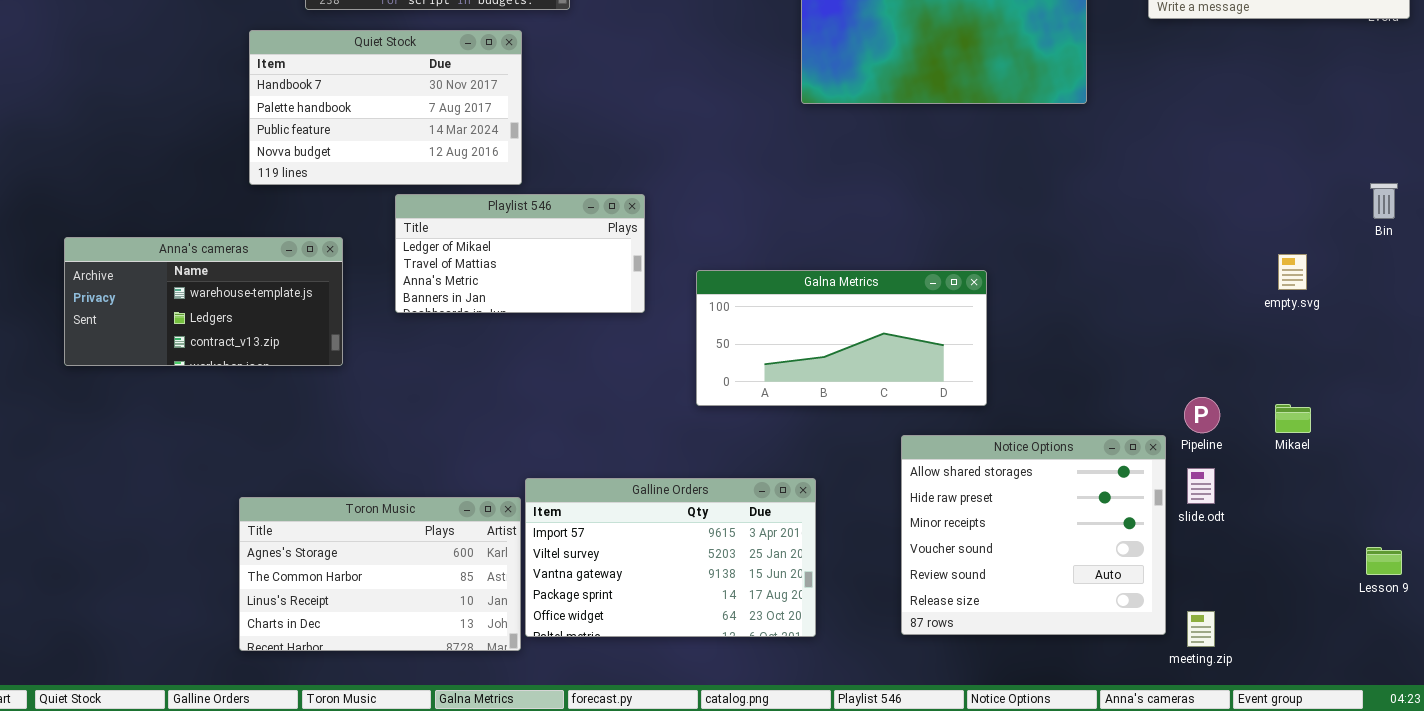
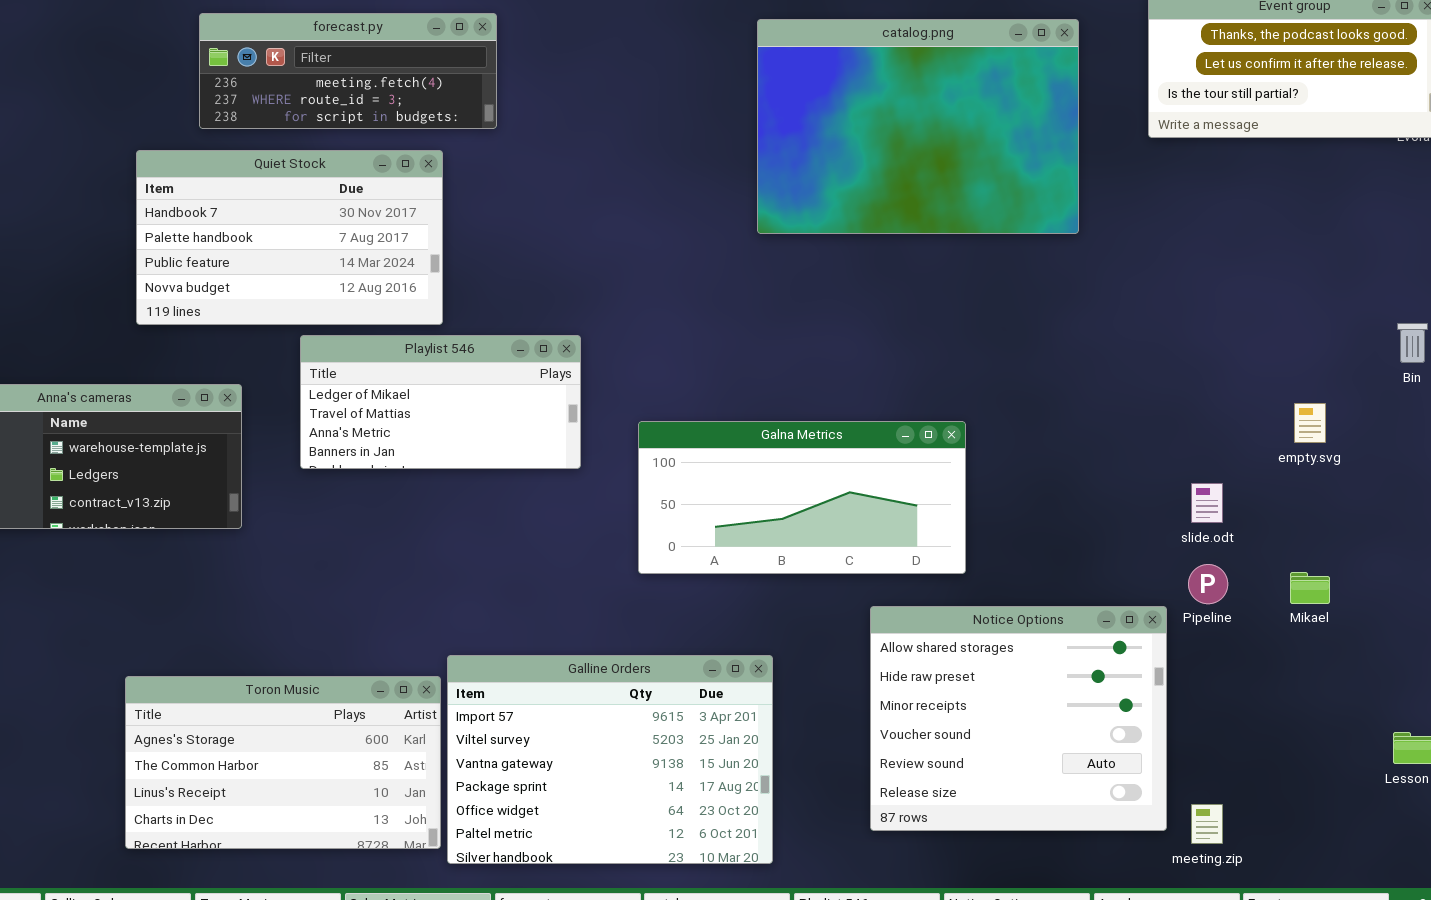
slide.odt: [1187,468,1215,504] -> [1191,483,1223,523], moved
Galline Orders: [525,478,816,637] -> [447,655,773,864], resized

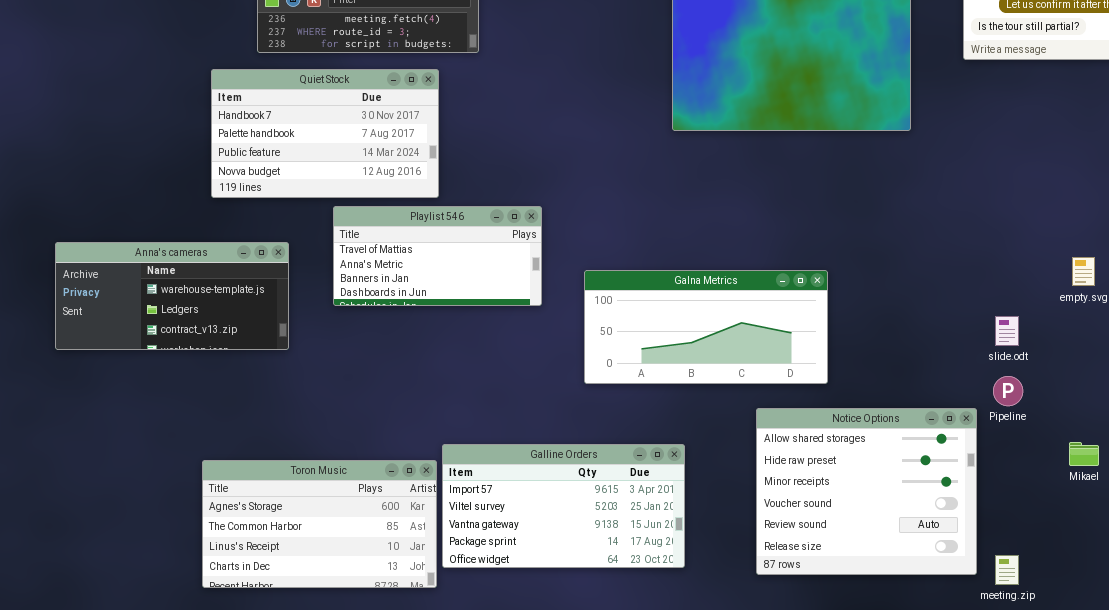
Playlist 546: [300,335,581,469] -> [333,206,542,306], scrolled down 1 row
Mikael: [1290,572,1330,604] -> [1069,442,1099,466], moved
Galline Orders: [447,655,773,864] -> [442,444,685,568], resized

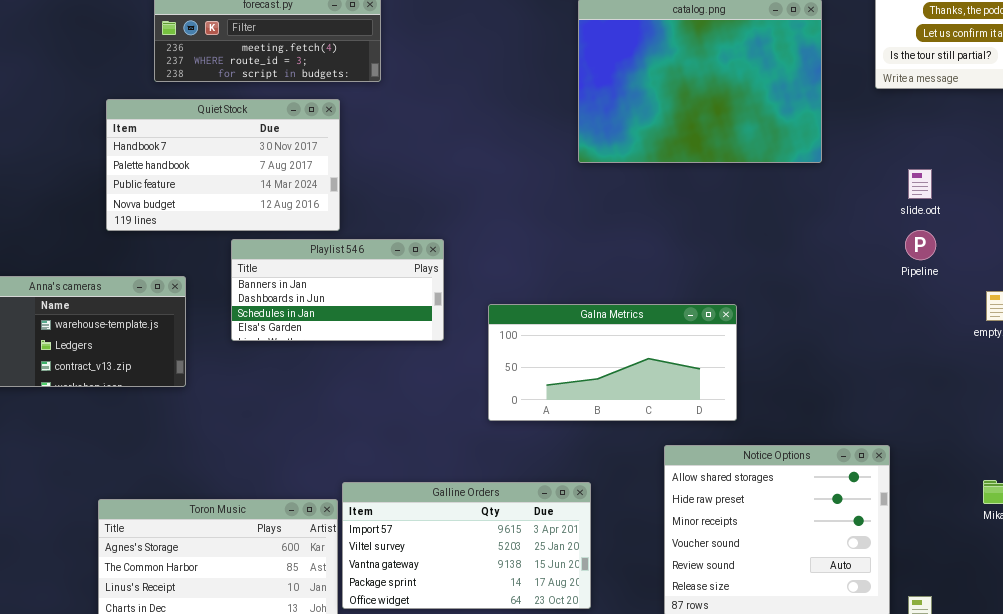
Playlist 546: [333,206,542,306] -> [231,239,444,341], scrolled down 2 rows
slide.odt: [995,316,1019,346] -> [908,169,932,199], moved
Pipeline: [993,376,1023,406] -> [905,230,936,260], moved

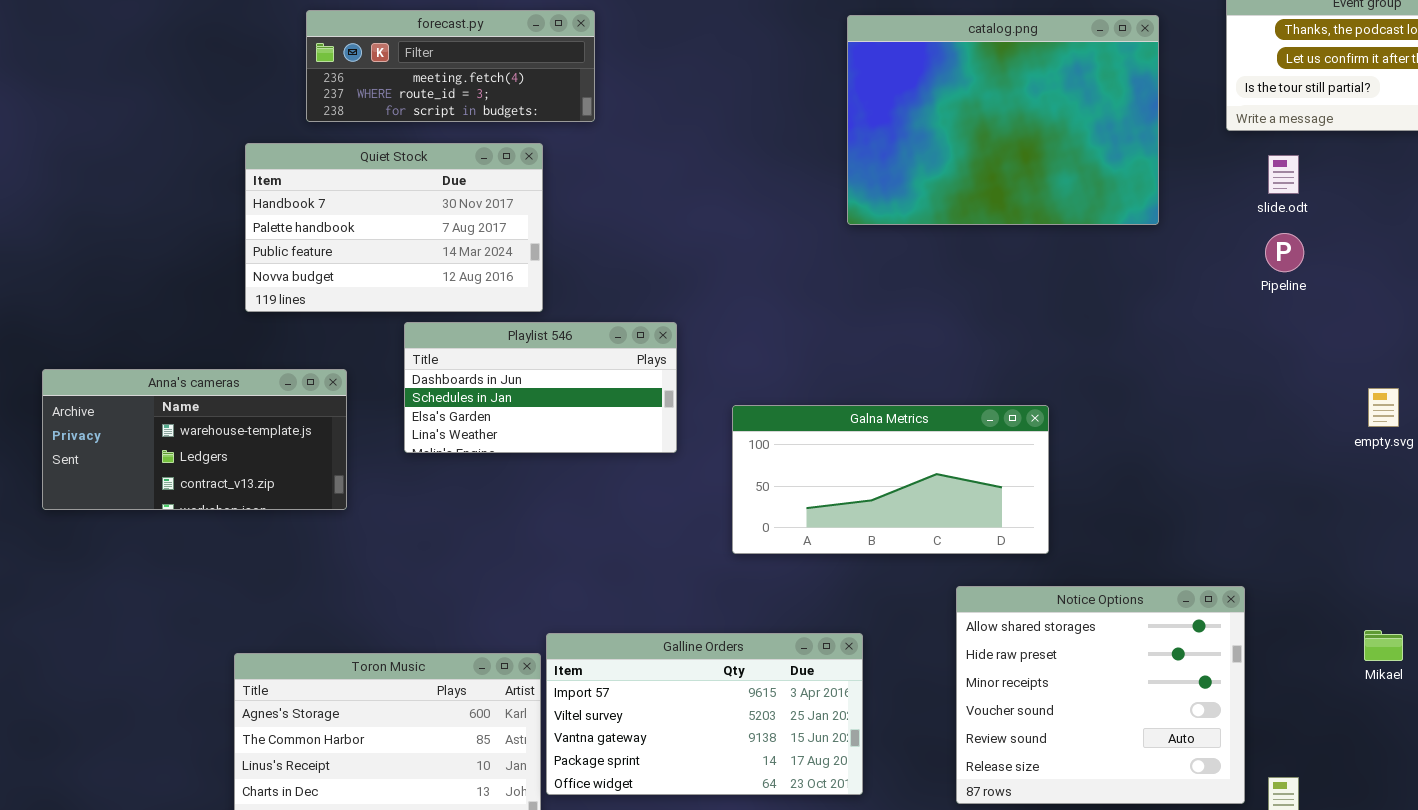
slide.odt: [908,169,932,199] -> [1268,155,1299,194], moved
Pipeline: [905,230,936,260] -> [1265,233,1304,272], moved
Playlist 546: [231,239,444,341] -> [404,322,677,453], scrolled down 1 row

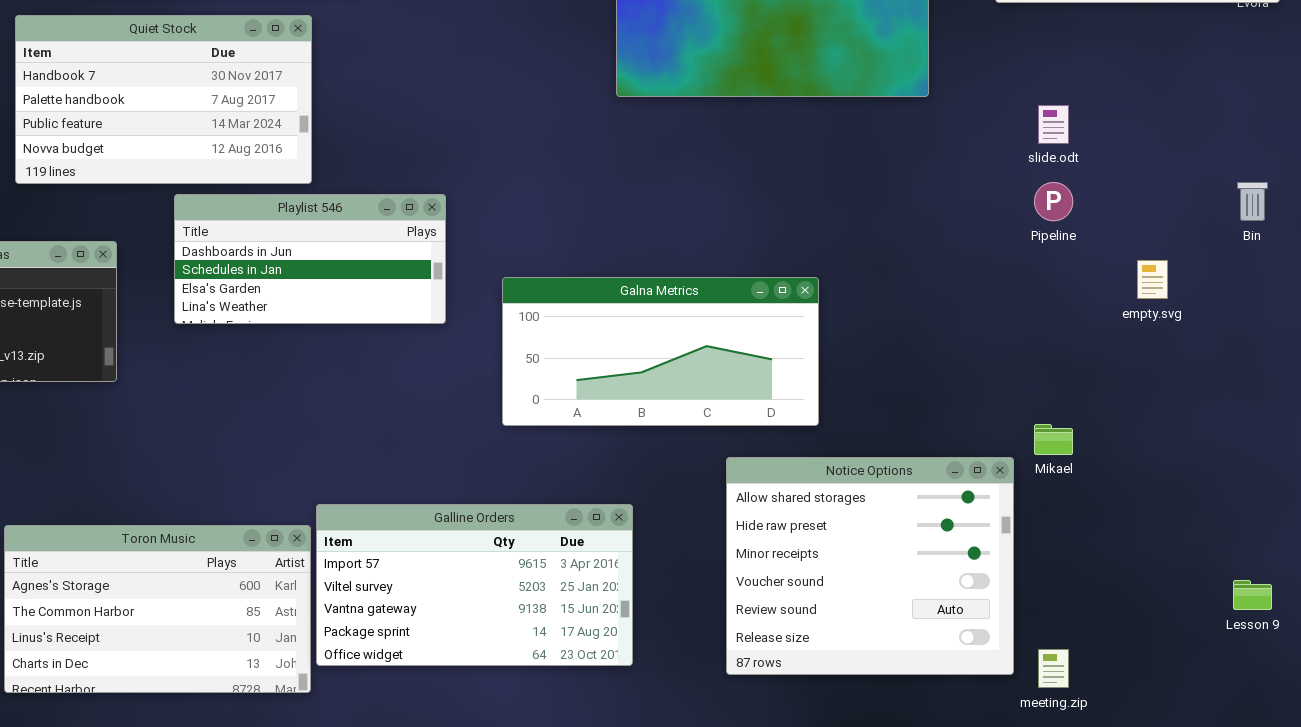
slide.odt: [1268,155,1299,194] -> [1038,105,1069,144], moved
Pipeline: [1265,233,1304,272] -> [1034,182,1073,221], moved
Mikael: [1364,630,1403,661] -> [1034,424,1073,455], moved

